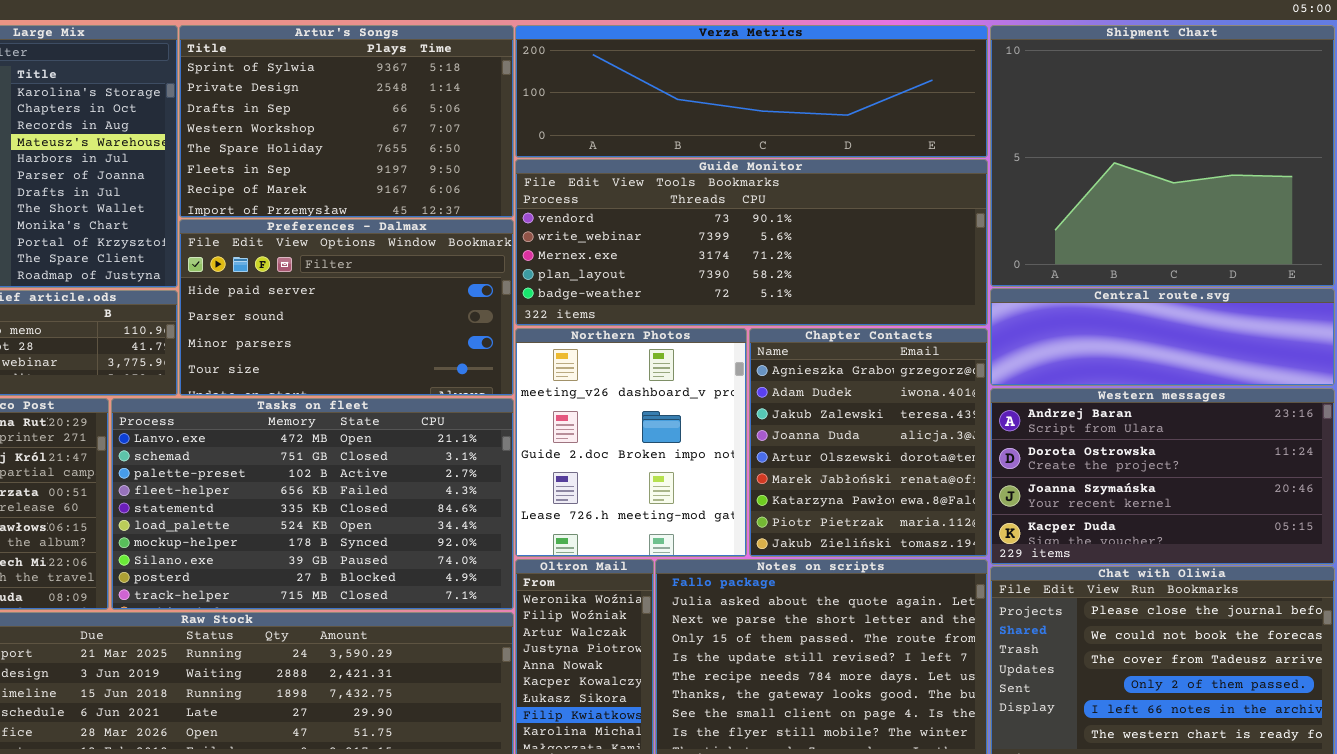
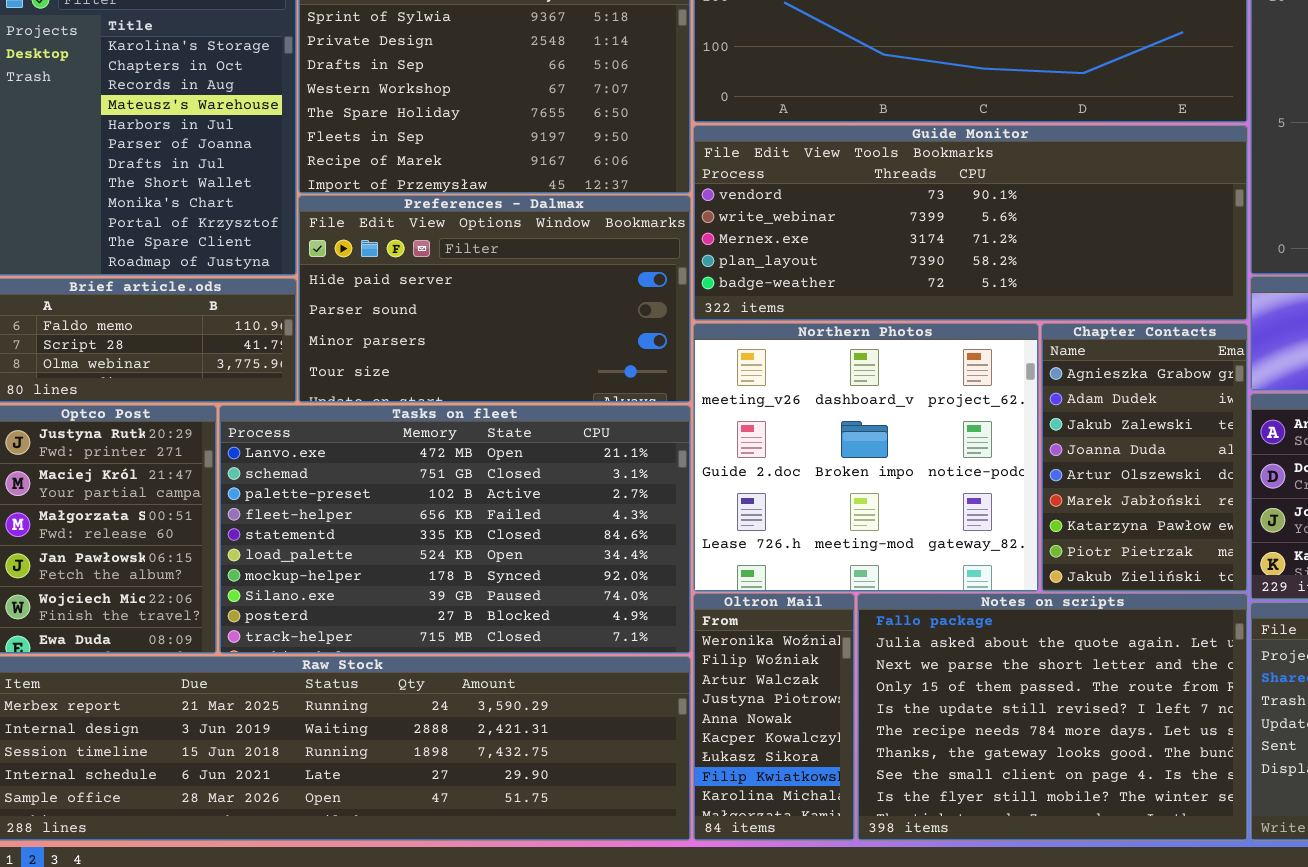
Northern Photos: [515,328,747,557] -> [693,323,1039,592], resized
Chapter Contacts: [749,328,988,557] -> [1041,323,1248,592], resized

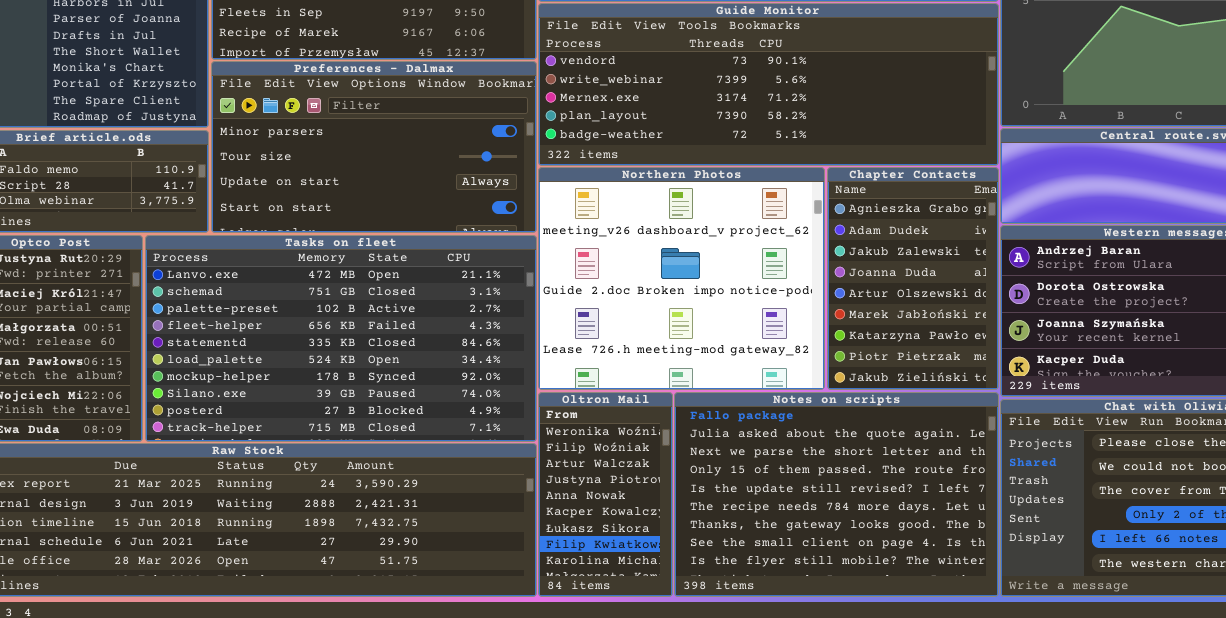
Preferences - Dalmax: [298,195,691,403] -> [211,61,537,233], scrolled down 2 rows

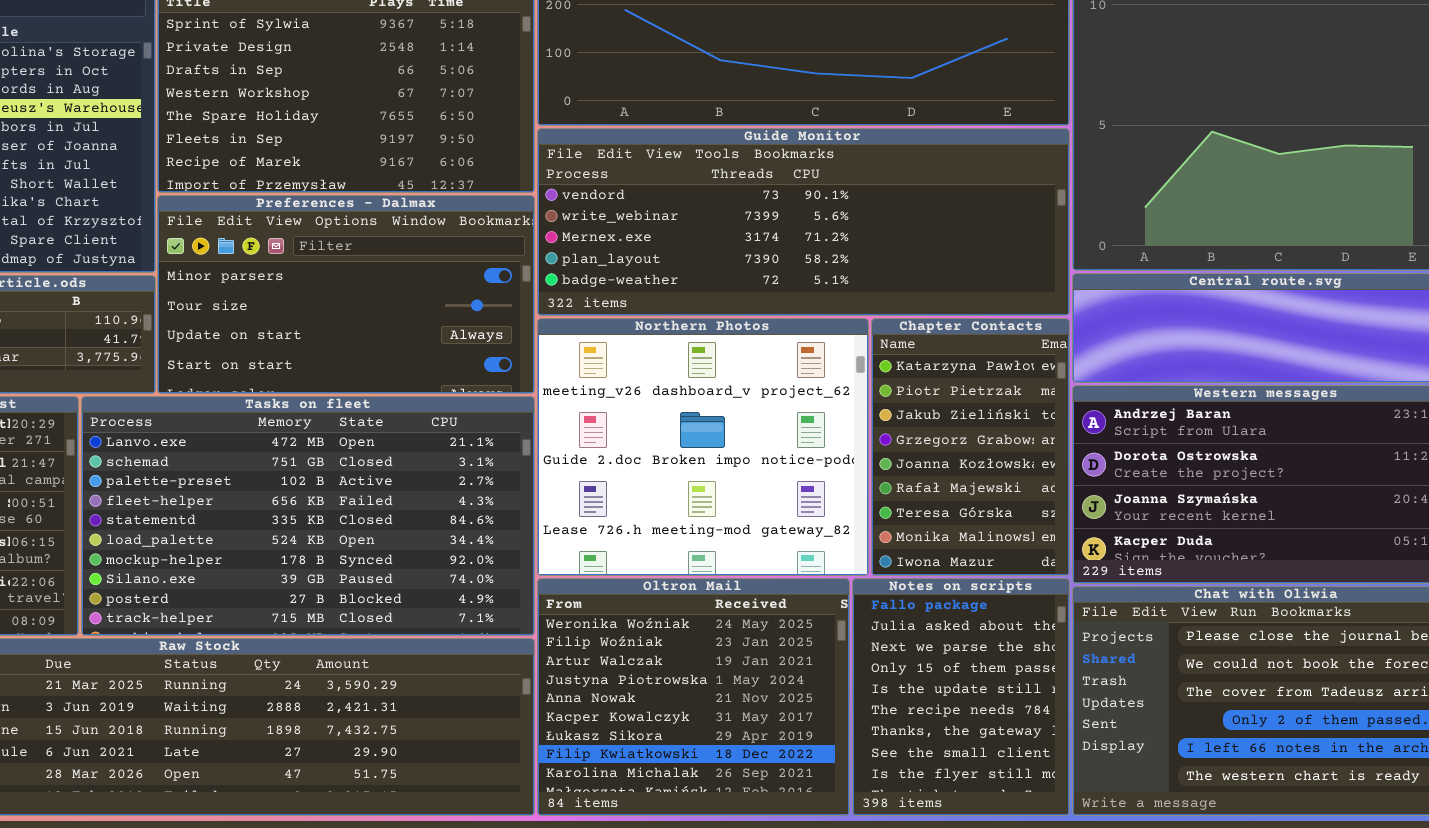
Chapter Contacts: [827,167,999,390] -> [871,318,1070,576], scrolled down 6 rows
Oltron Mail: [538,392,673,597] -> [537,578,850,816], resized
Notes on scripts: [674,392,999,597] -> [852,578,1070,816], resized

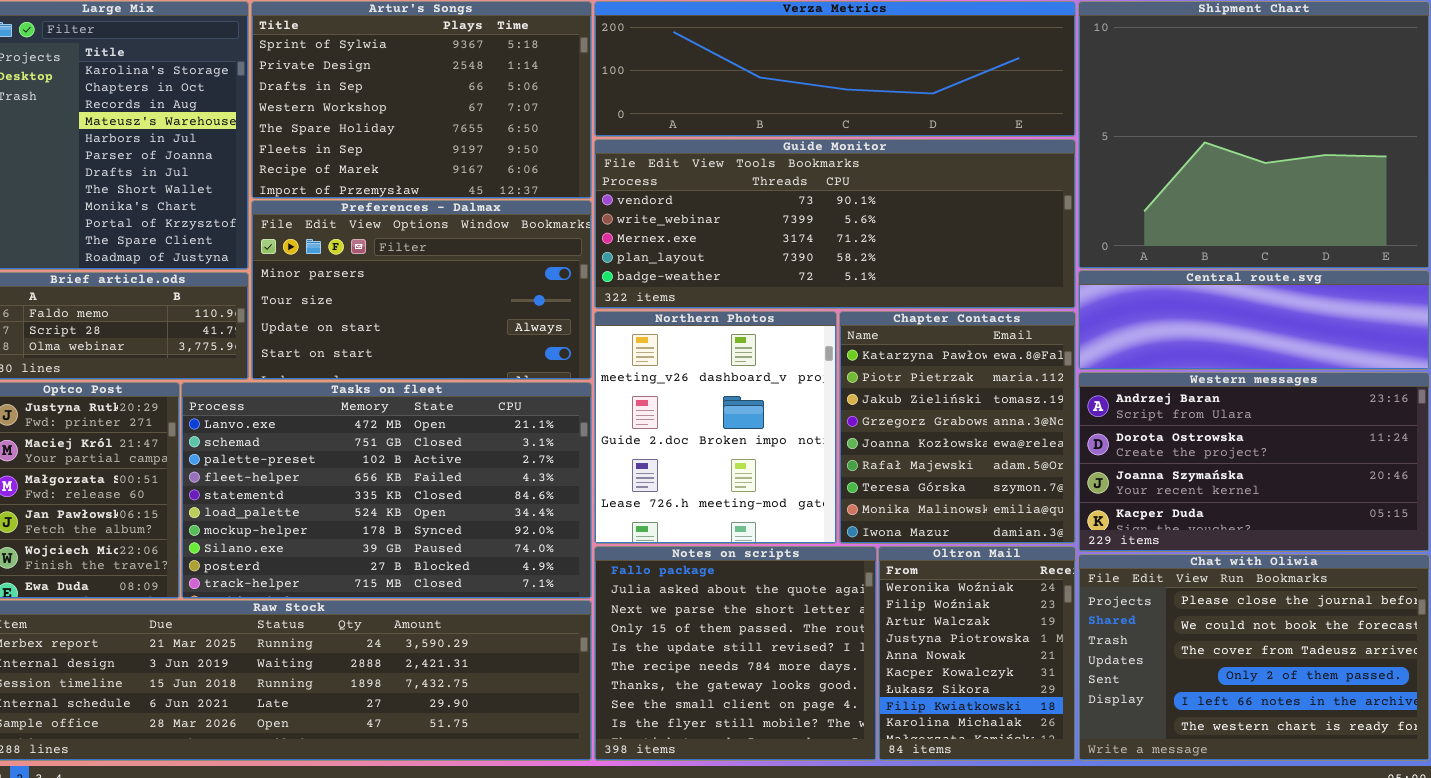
Northern Photos: [537,318,869,576] -> [594,311,837,544], resized
Chapter Contacts: [871,318,1070,576] -> [839,311,1076,544], resized
Oltron Mail: [537,578,850,816] -> [878,546,1076,761], moved, resized
Notes on scripts: [852,578,1070,816] -> [594,546,877,761], moved, resized

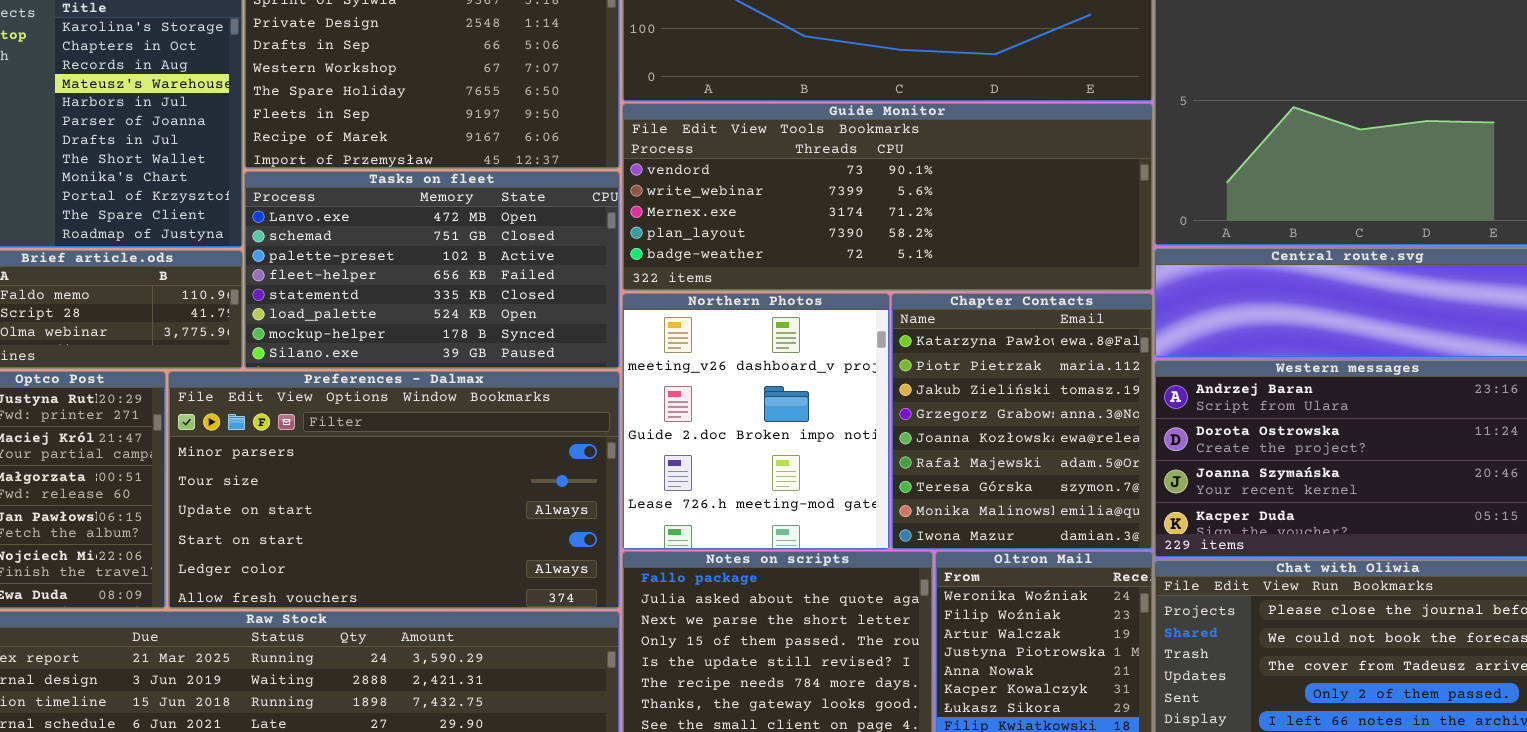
Preferences - Dalmax: [251,200,592,380] -> [168,371,620,609], moved, resized
Tasks on fleet: [181,382,592,599] -> [244,171,620,369], moved, resized

